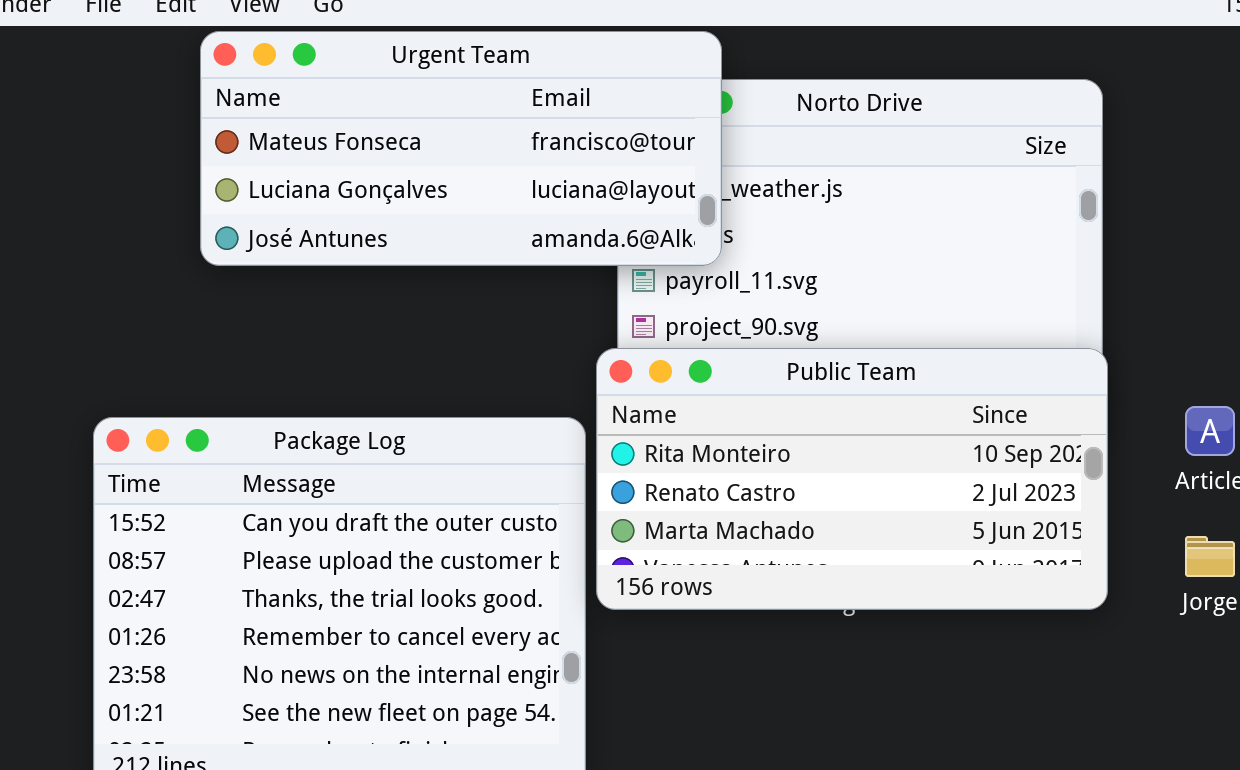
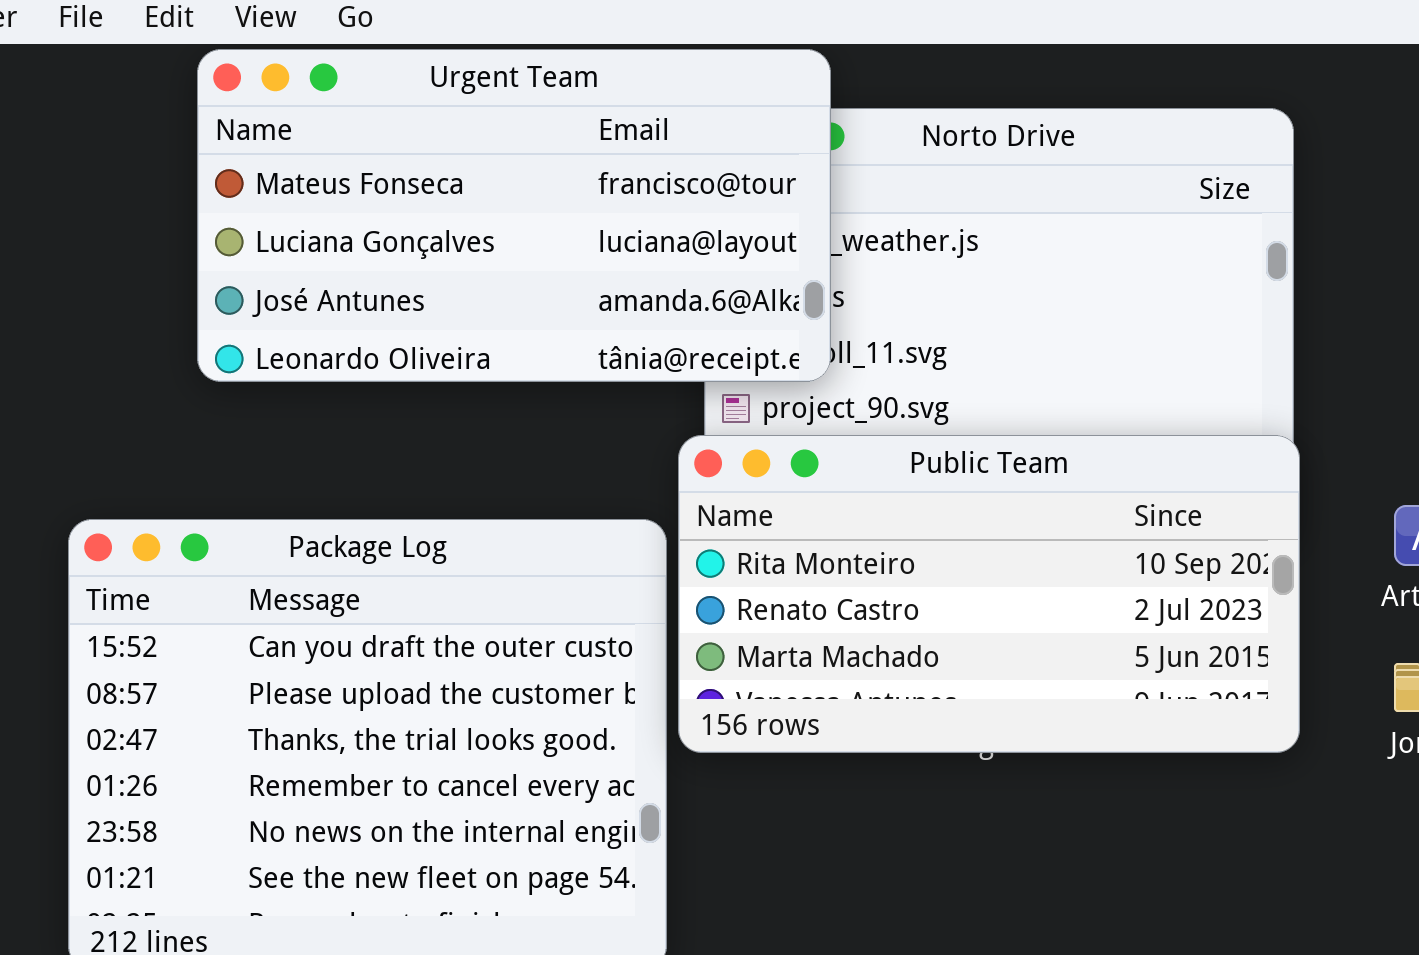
Urgent Team: [200,31,722,266] -> [197,49,831,382], resized

